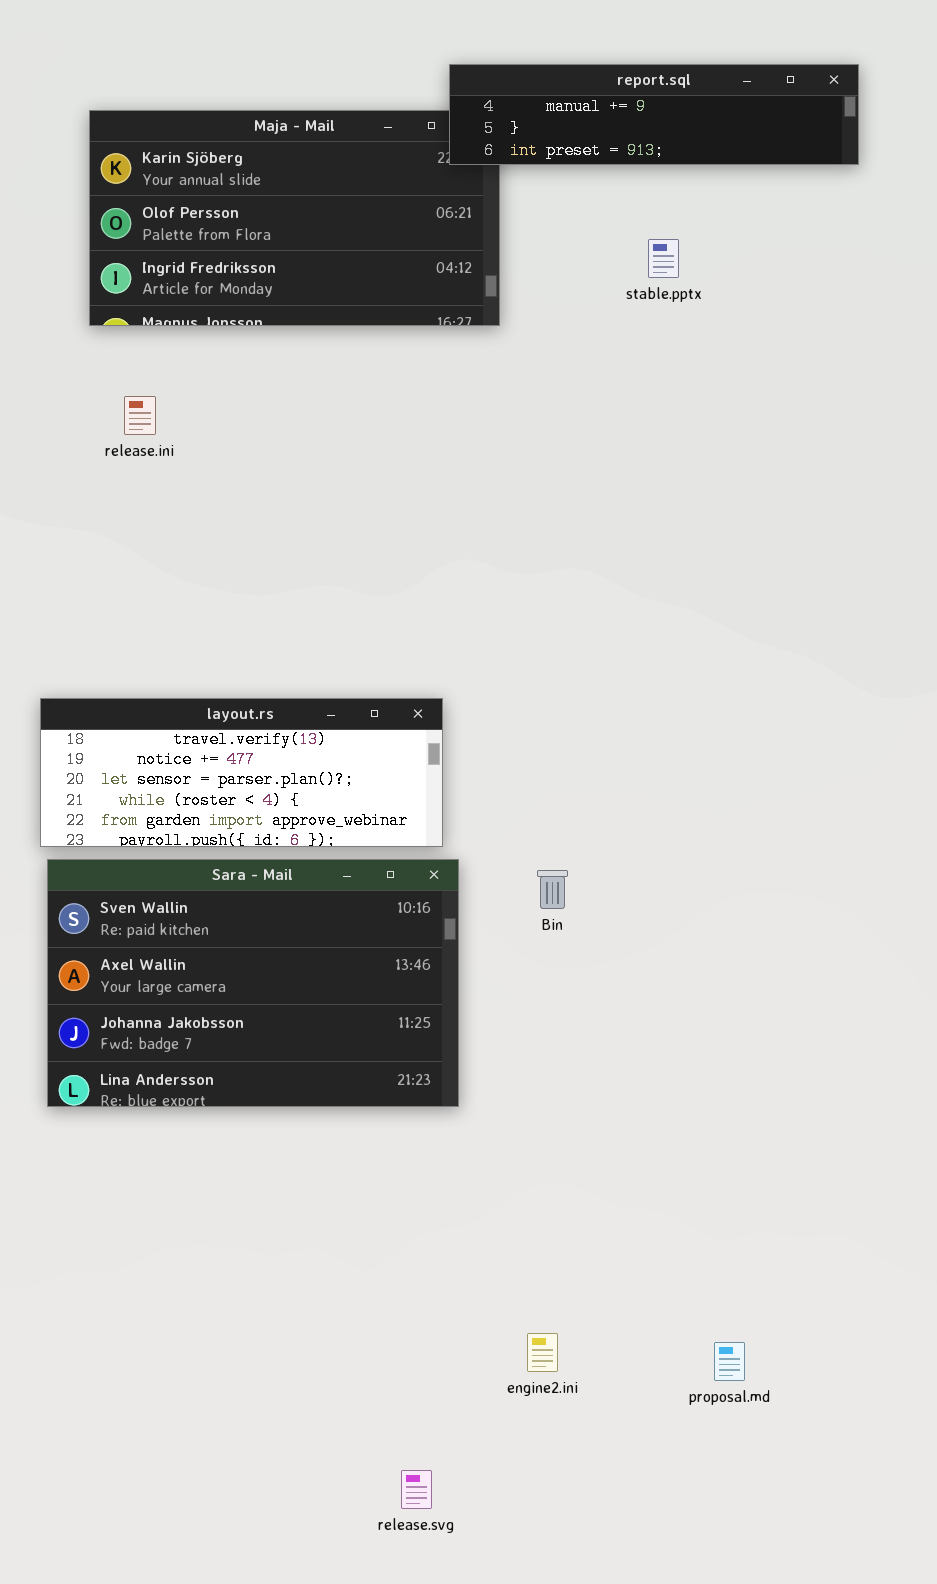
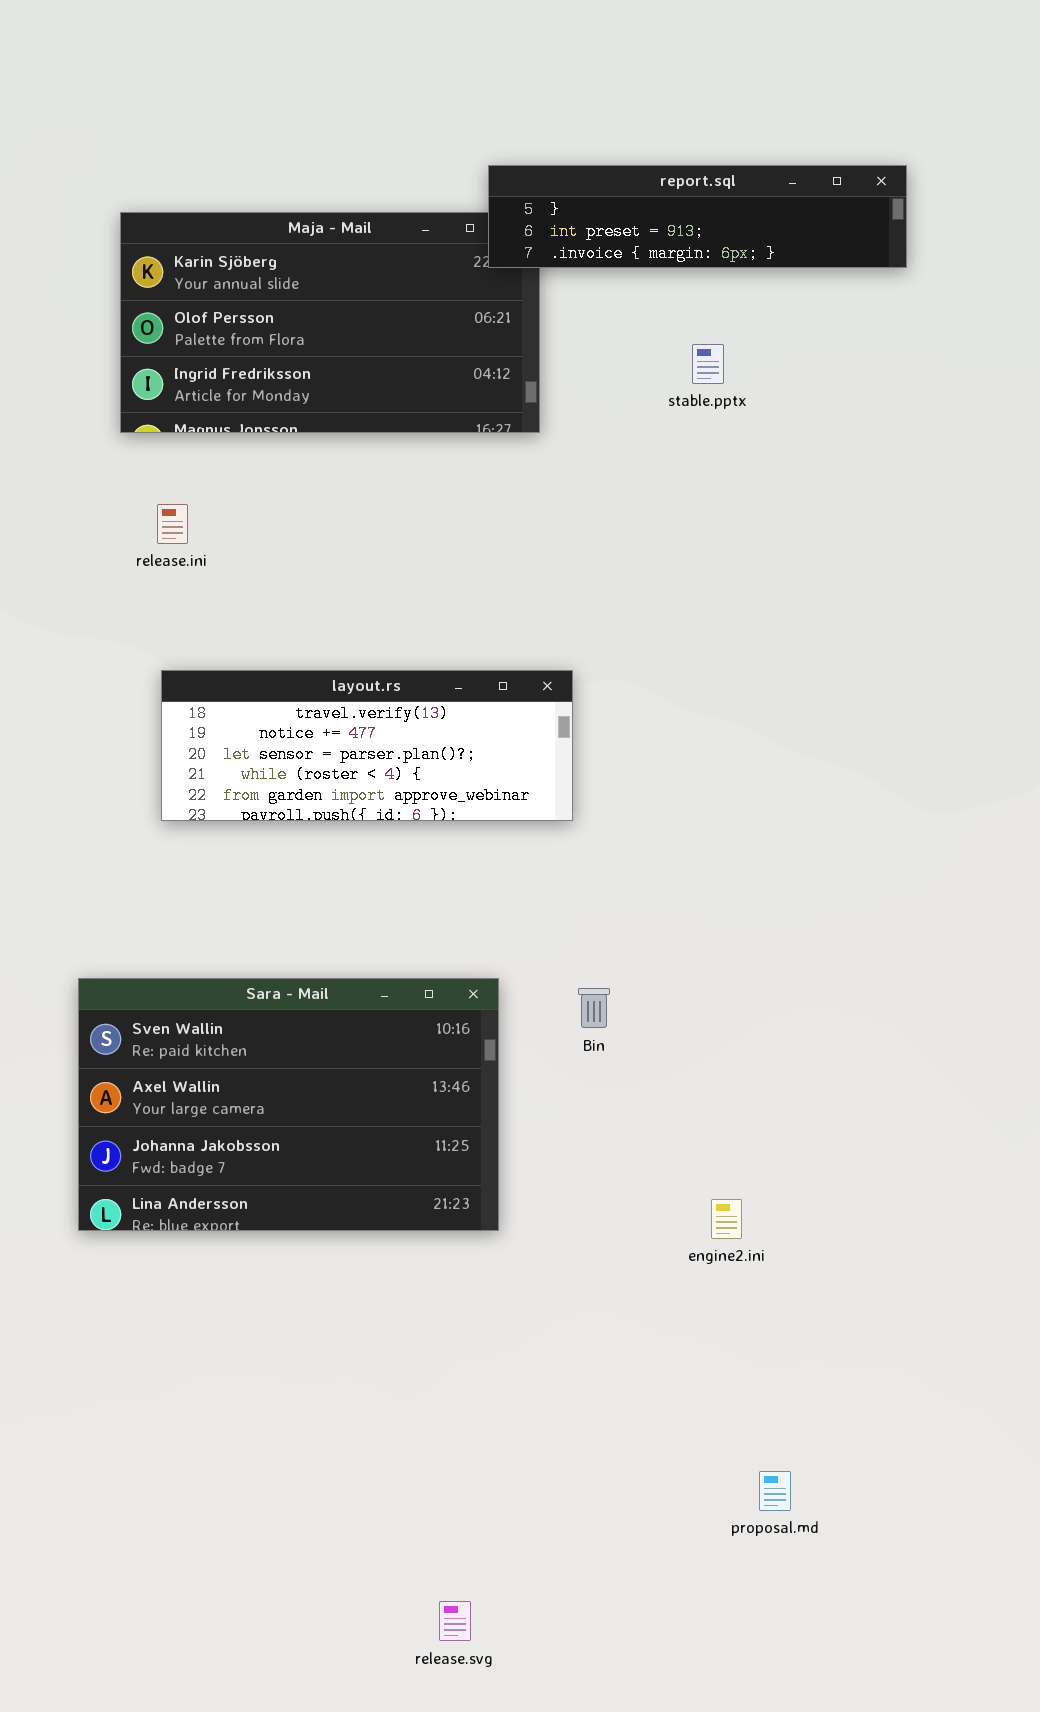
report.sql: [449,64,859,165] -> [488,165,907,268], scrolled down 1 row
layout.rs: [40,698,443,847] -> [161,670,573,821], moved
engine2.ini: [527,1333,558,1372] -> [711,1199,742,1239], moved

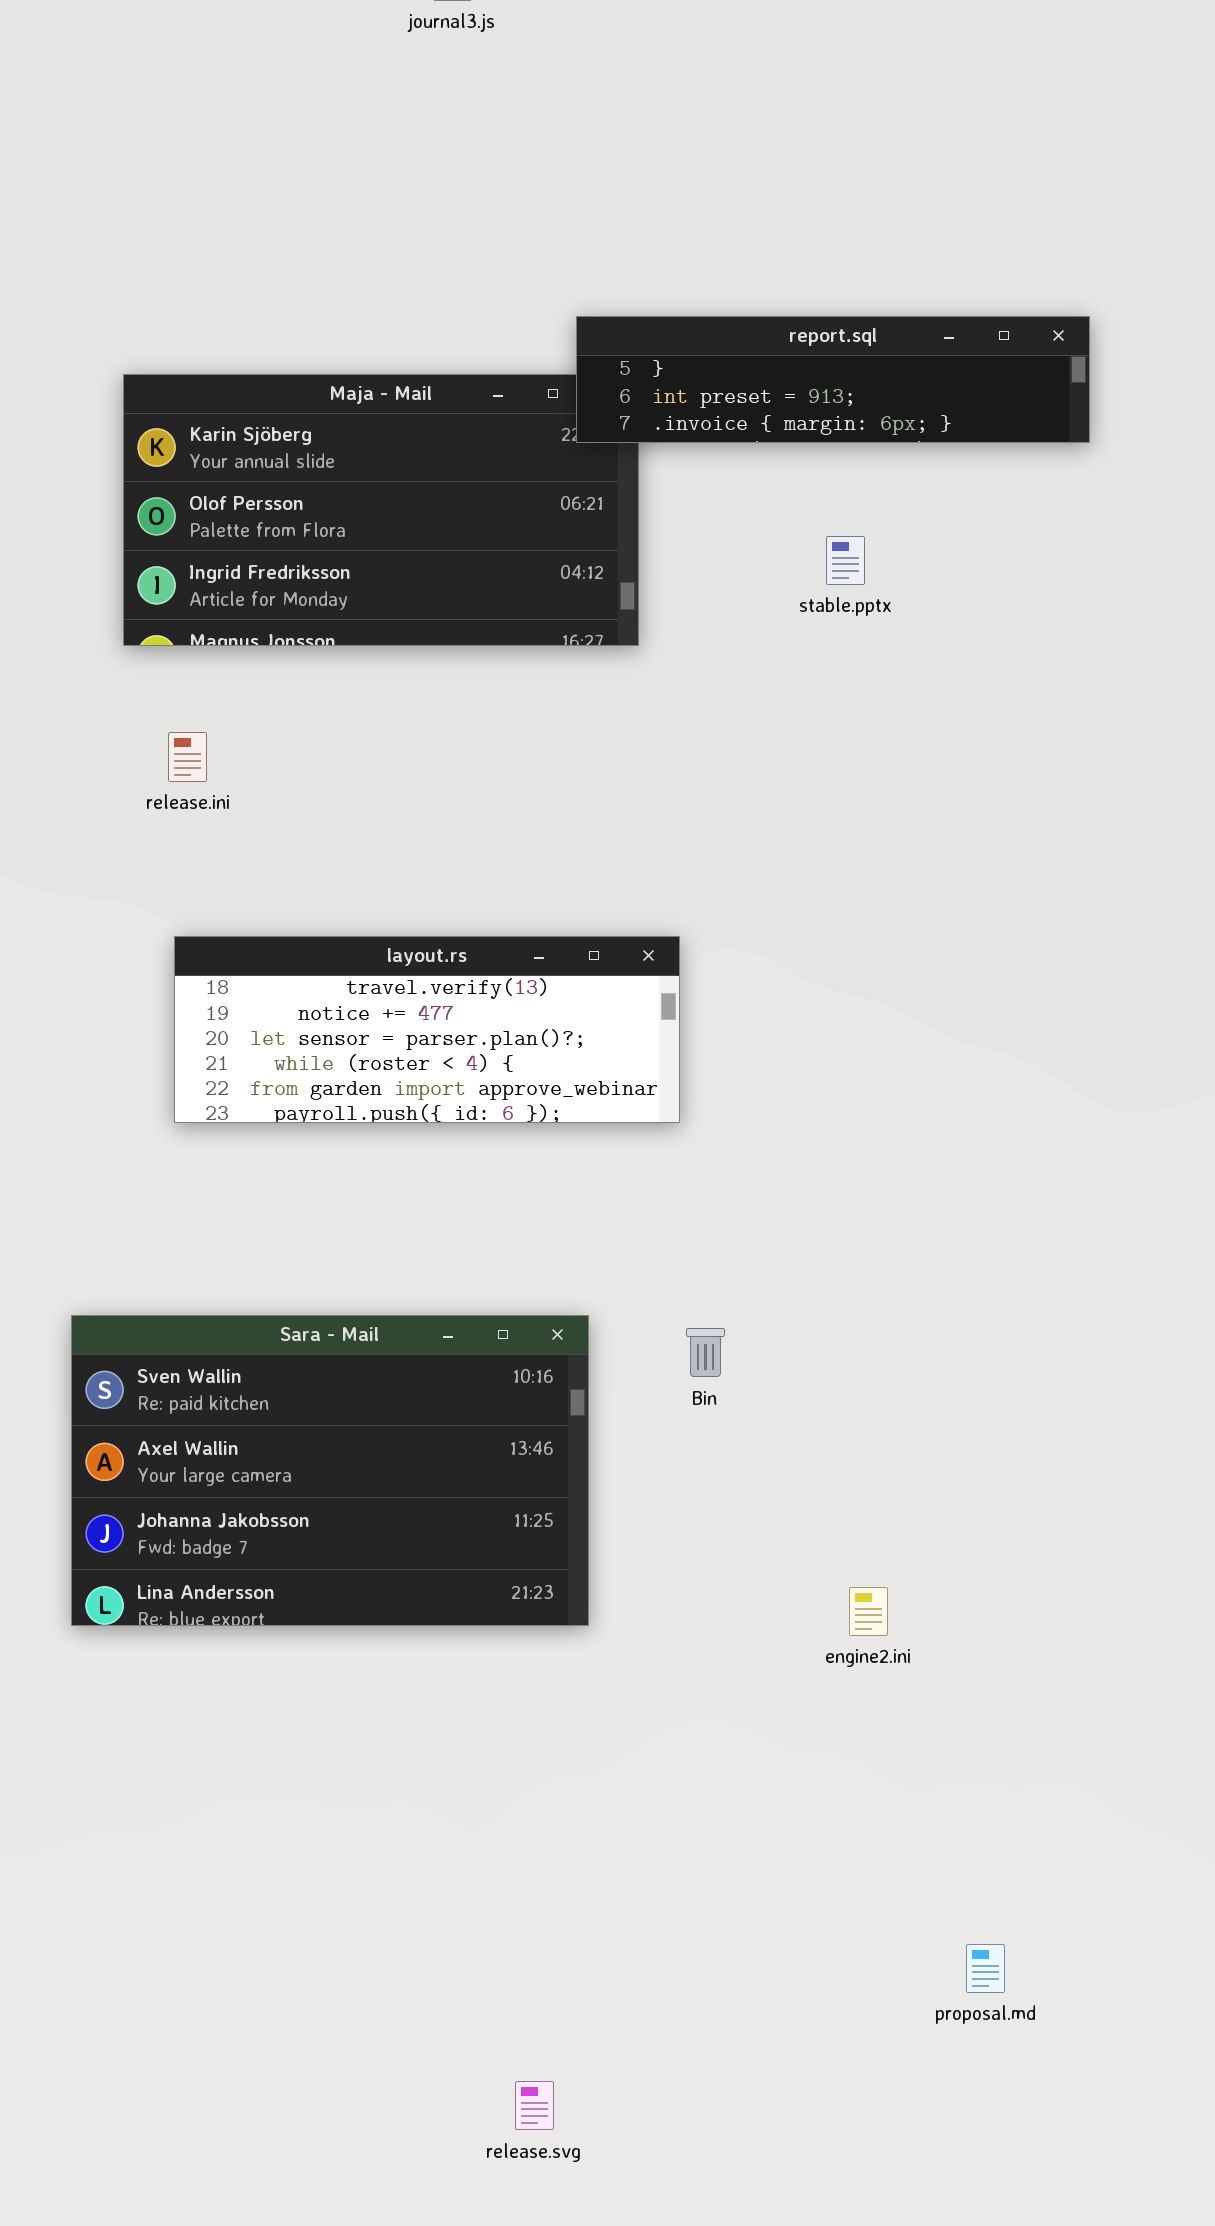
proposal.md: [759,1471,791,1511] -> [966,1944,1005,1993], moved

